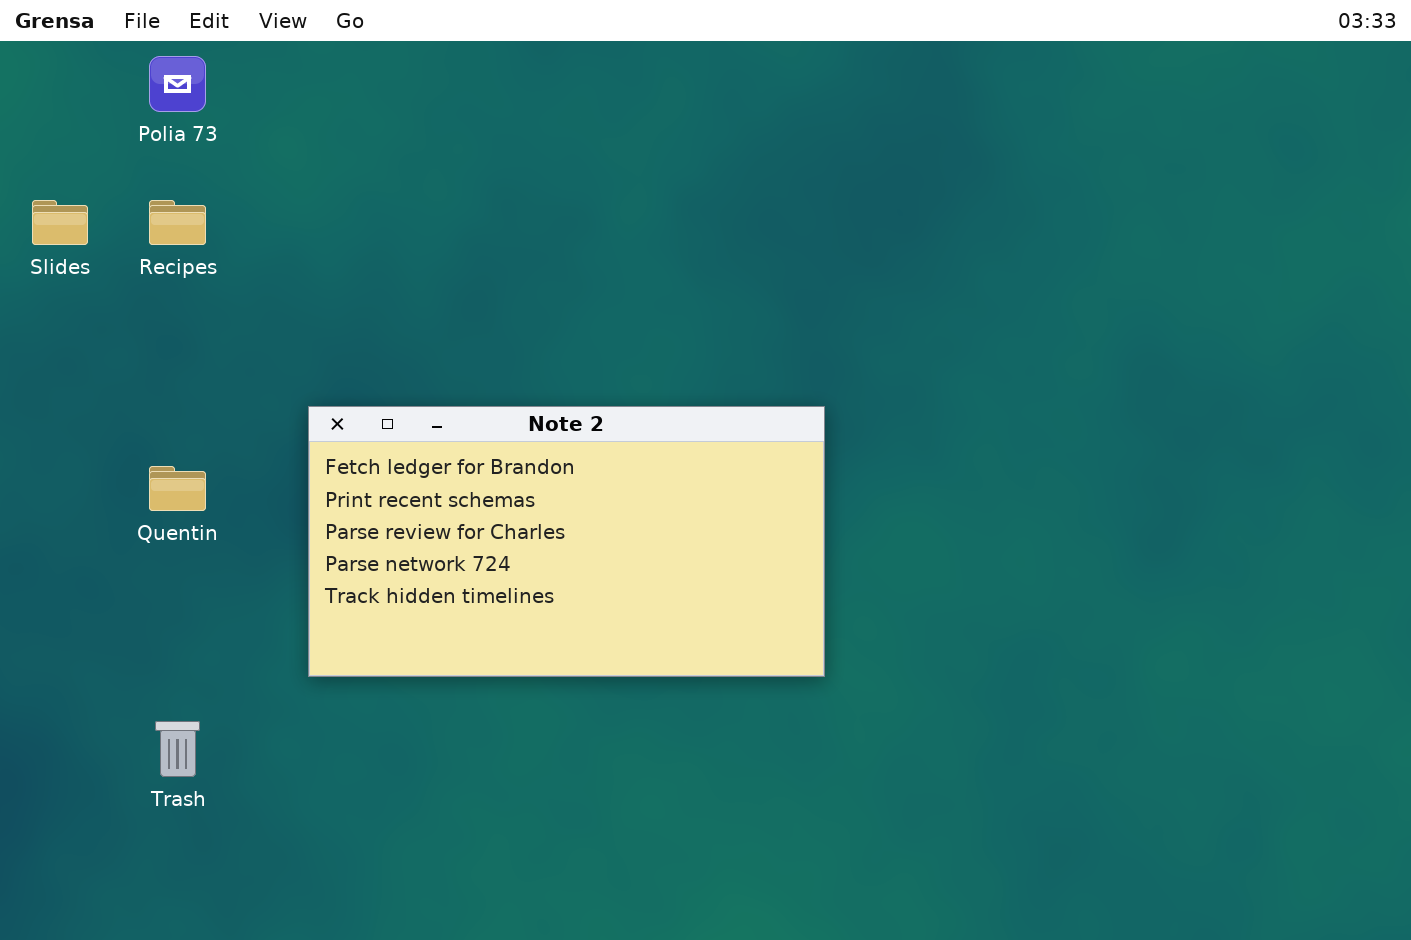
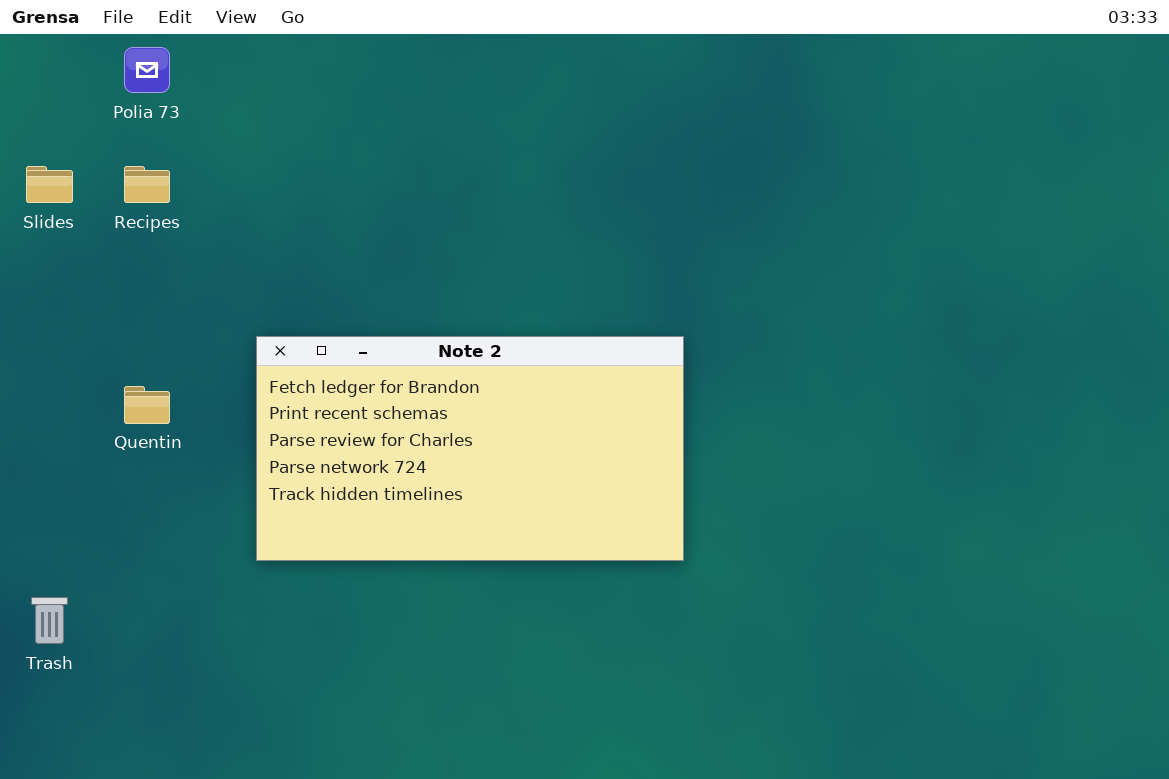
Trash: [155,721,200,777] -> [31,597,68,644], moved

